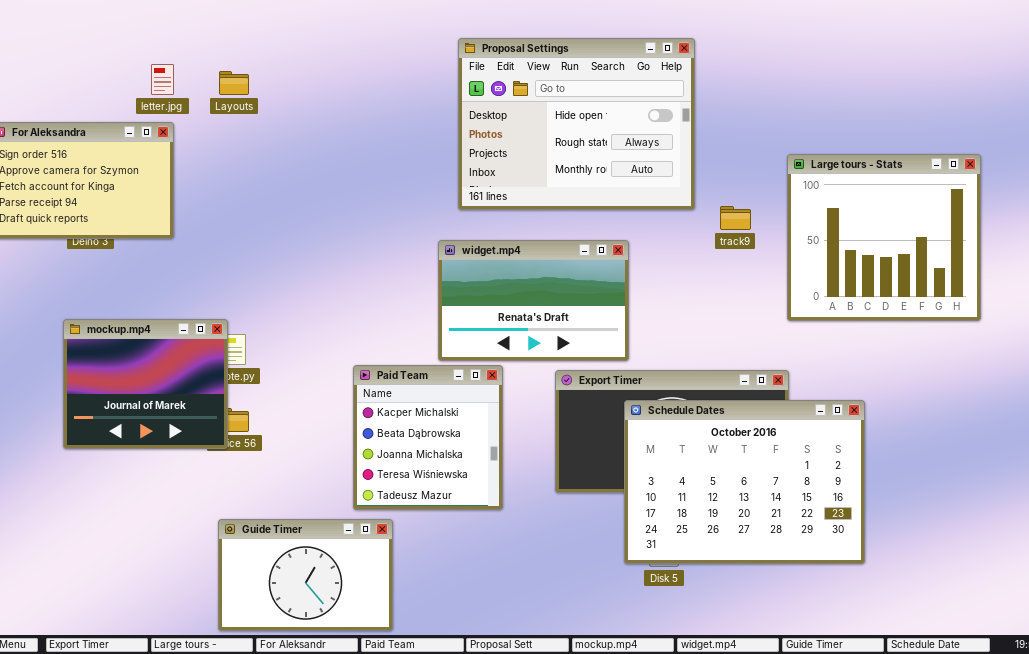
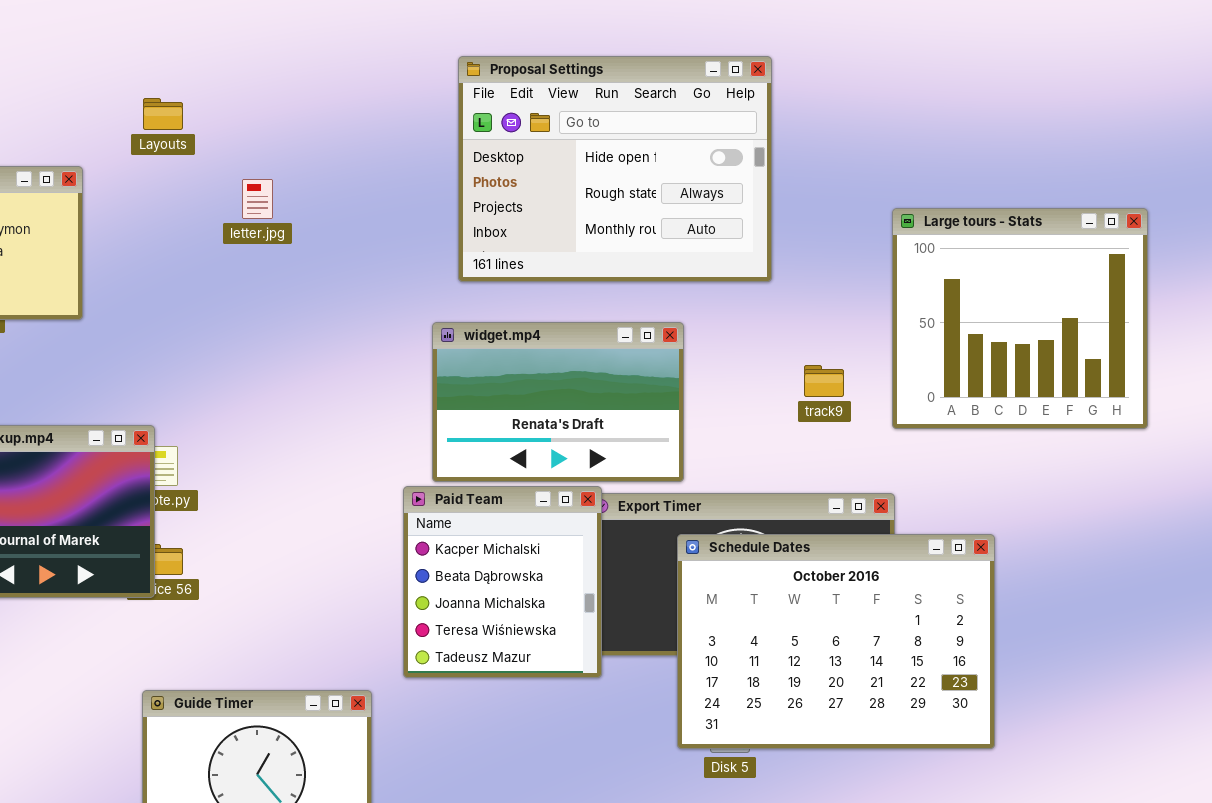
letter.jpg: [151,64,174,95] -> [242,179,273,219], moved
track9: [720,206,751,230] -> [804,365,844,397], moved
Paid Team: [353,365,503,510] -> [403,486,602,678], moved

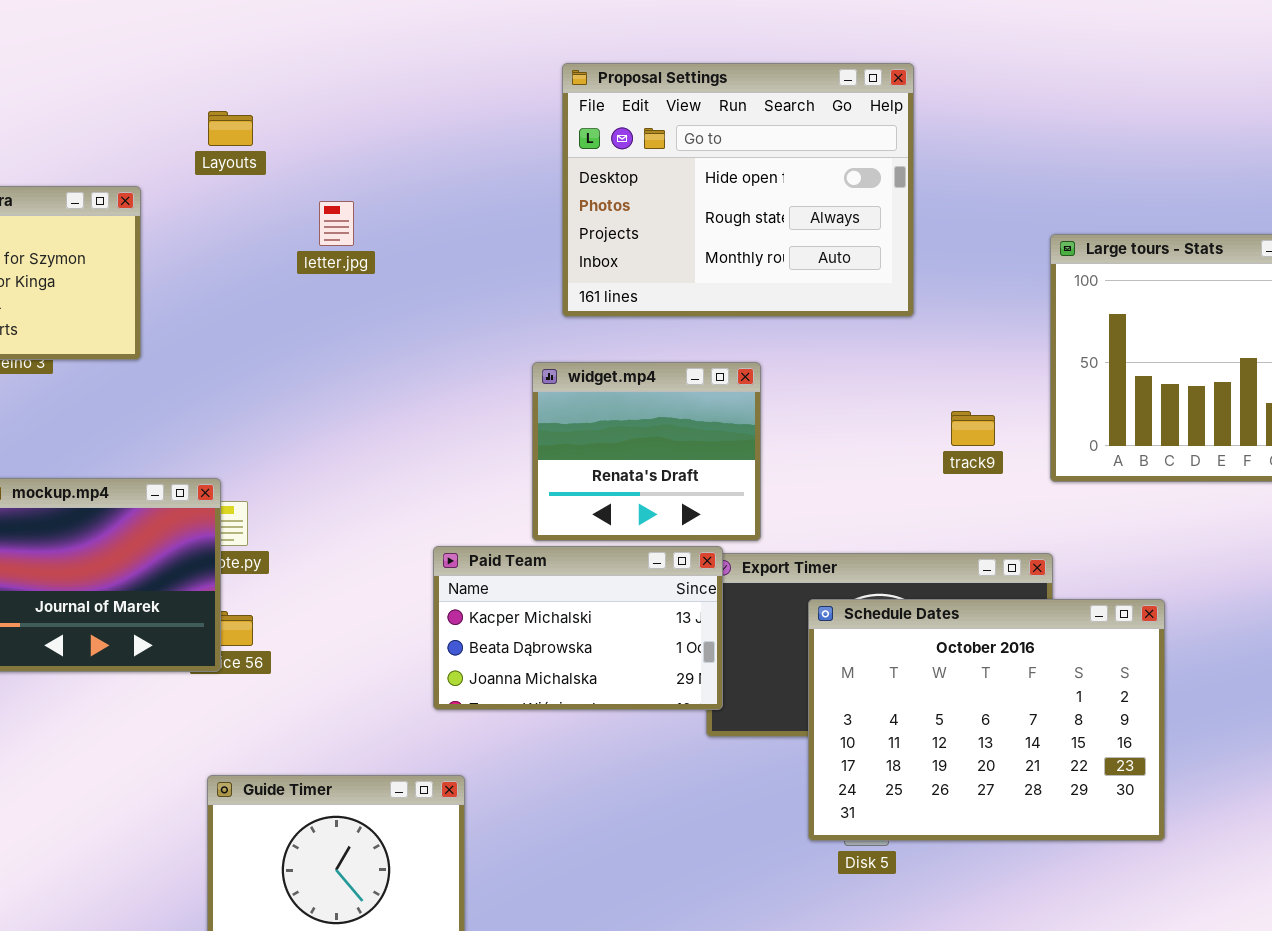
widget.mp4: [432,322,684,482] -> [532,362,761,541], resized
Paid Team: [403,486,602,678] -> [433,546,723,710], resized

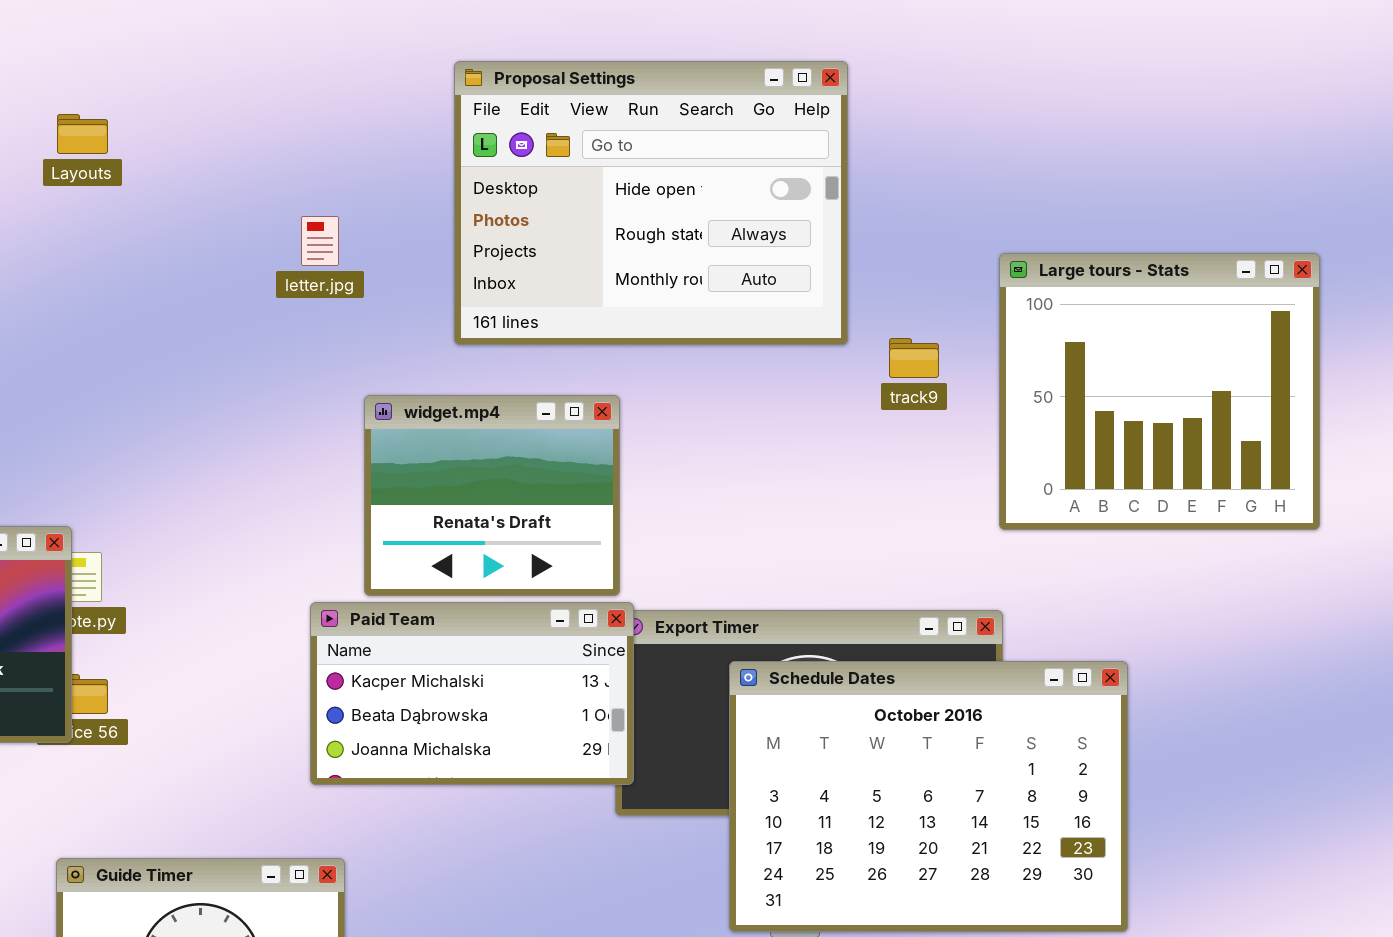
letter.jpg: [319,201,354,246] -> [301,216,339,266], moved
widget.mp4: [532,362,761,541] -> [364,395,620,596], moved
track9: [951,411,995,446] -> [889,338,939,378], moved

